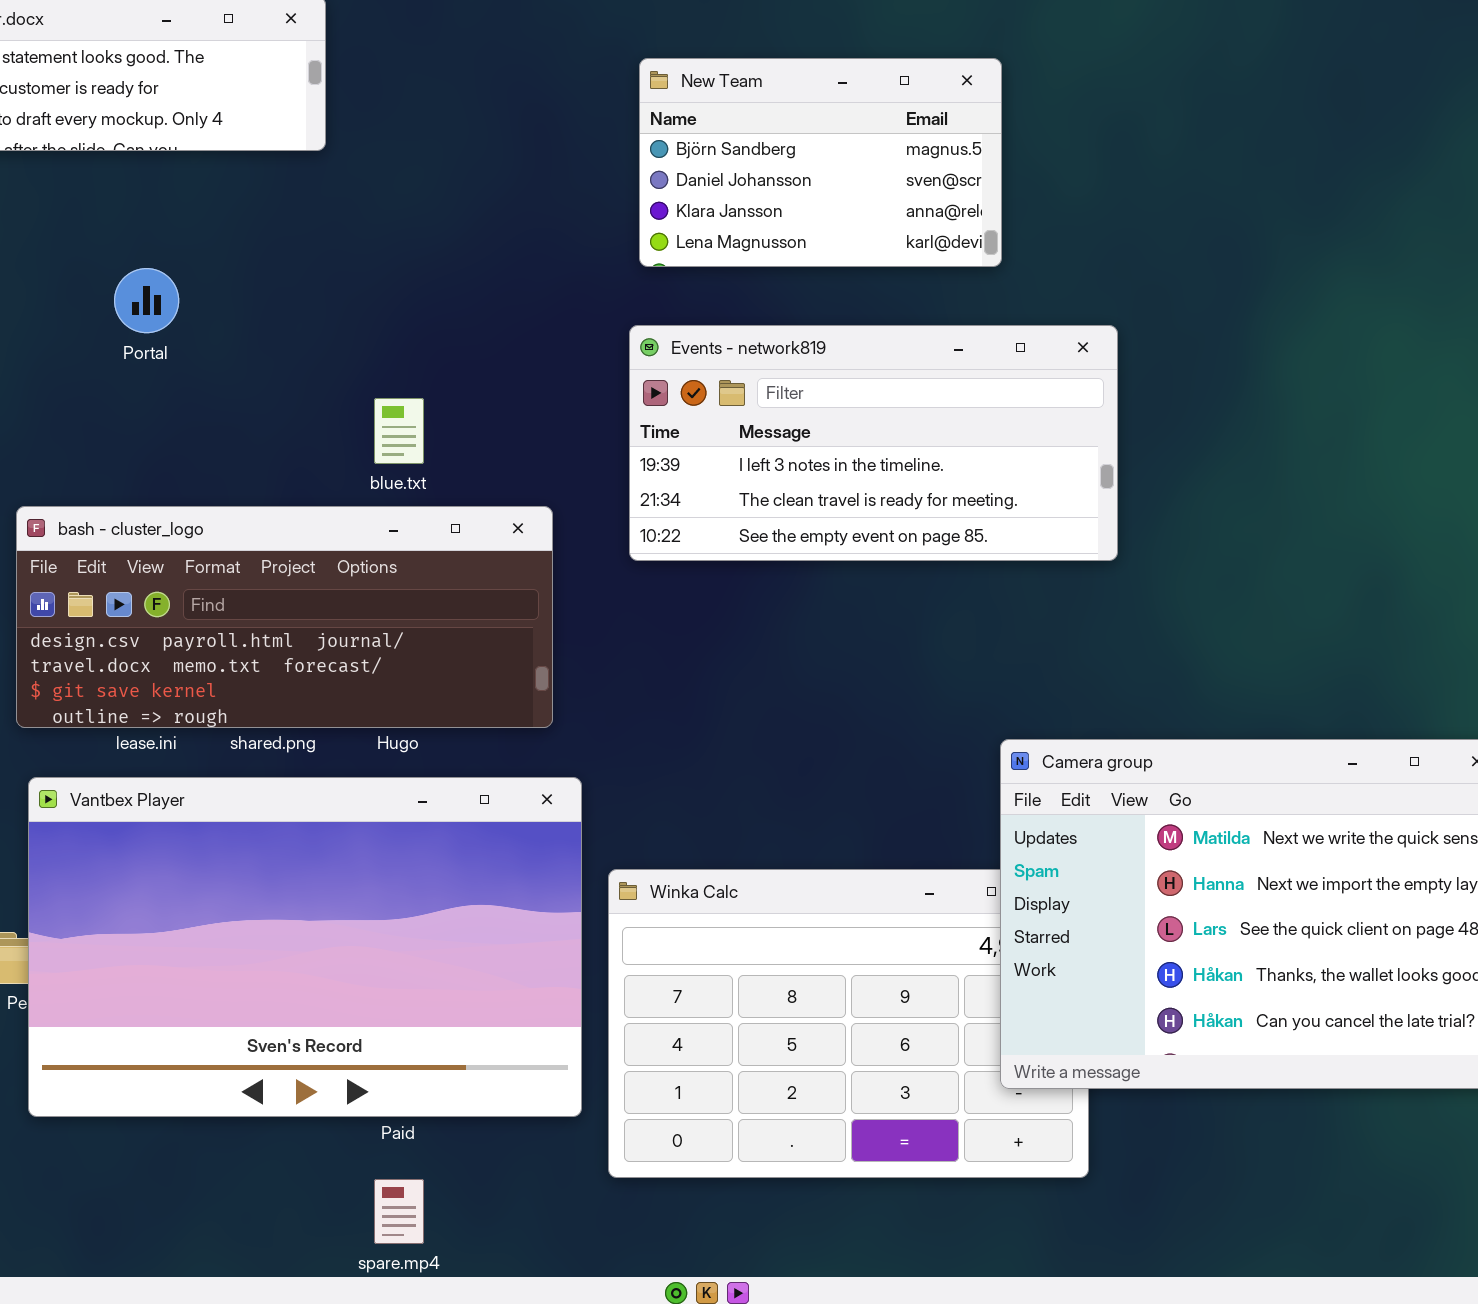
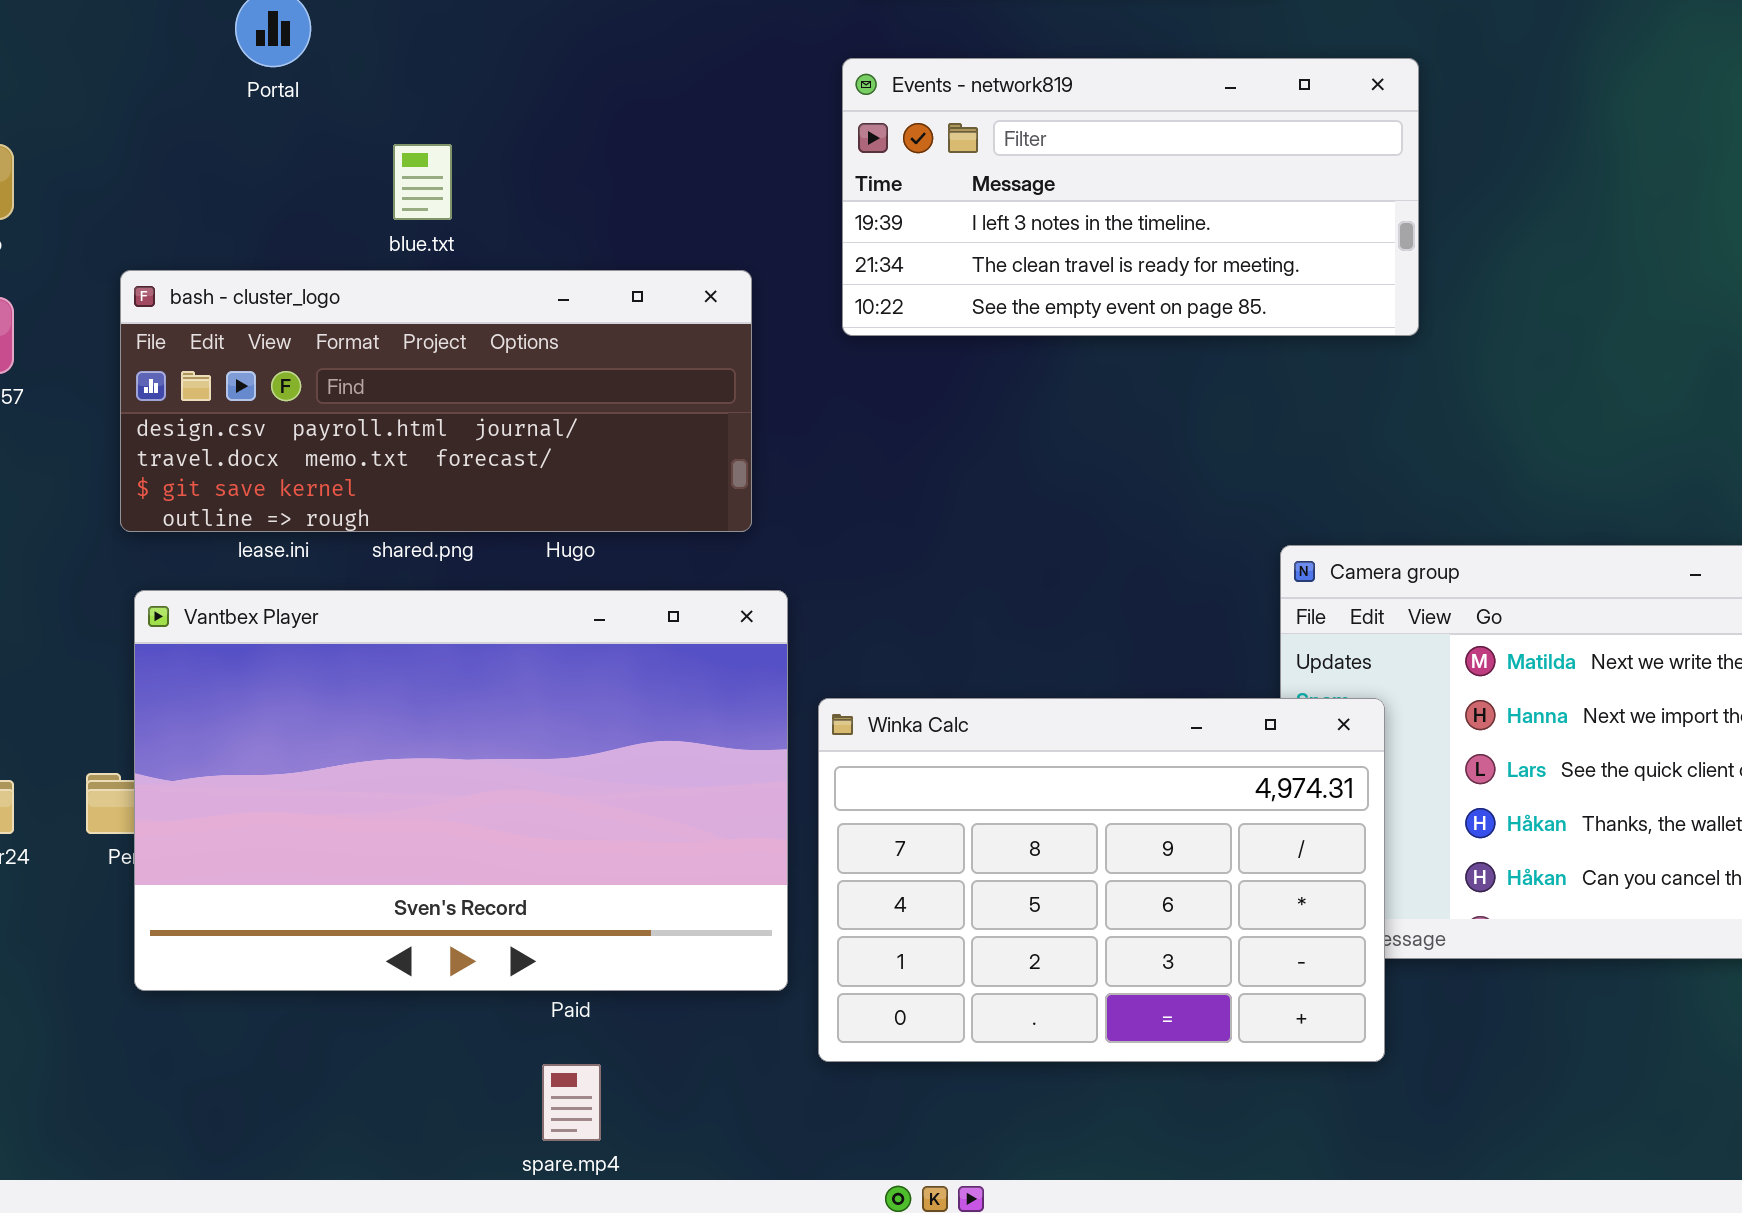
blue.txt: [374,398,424,464] -> [393,144,452,220], moved
Winka Calc: [608,869,1089,1178] -> [818,698,1385,1062], raised

